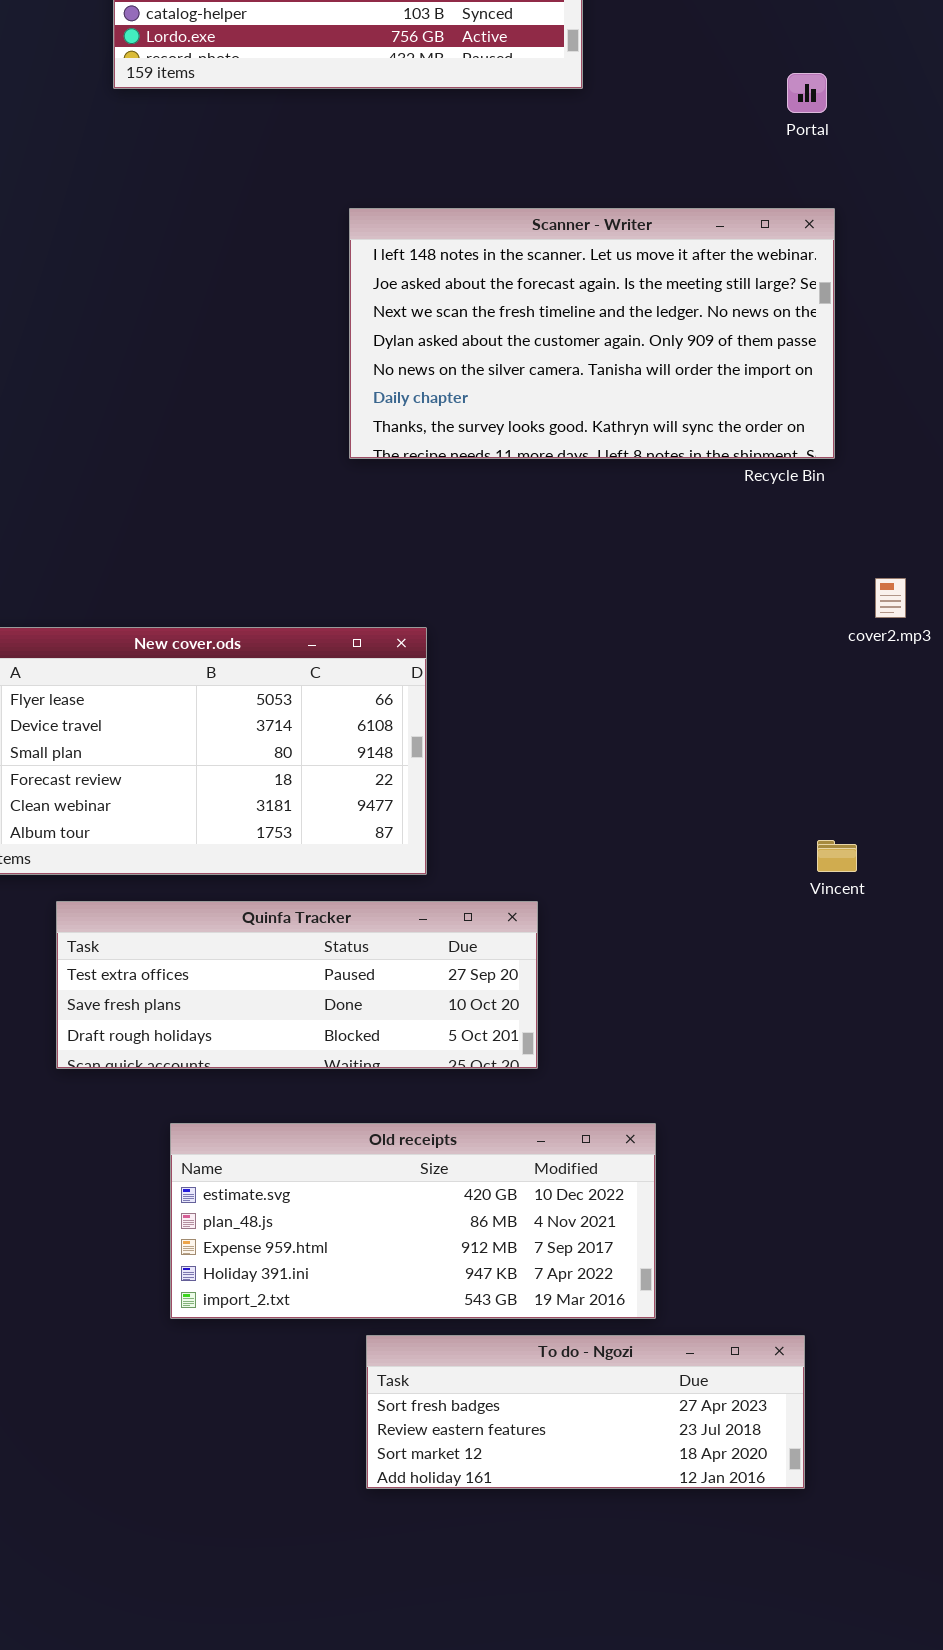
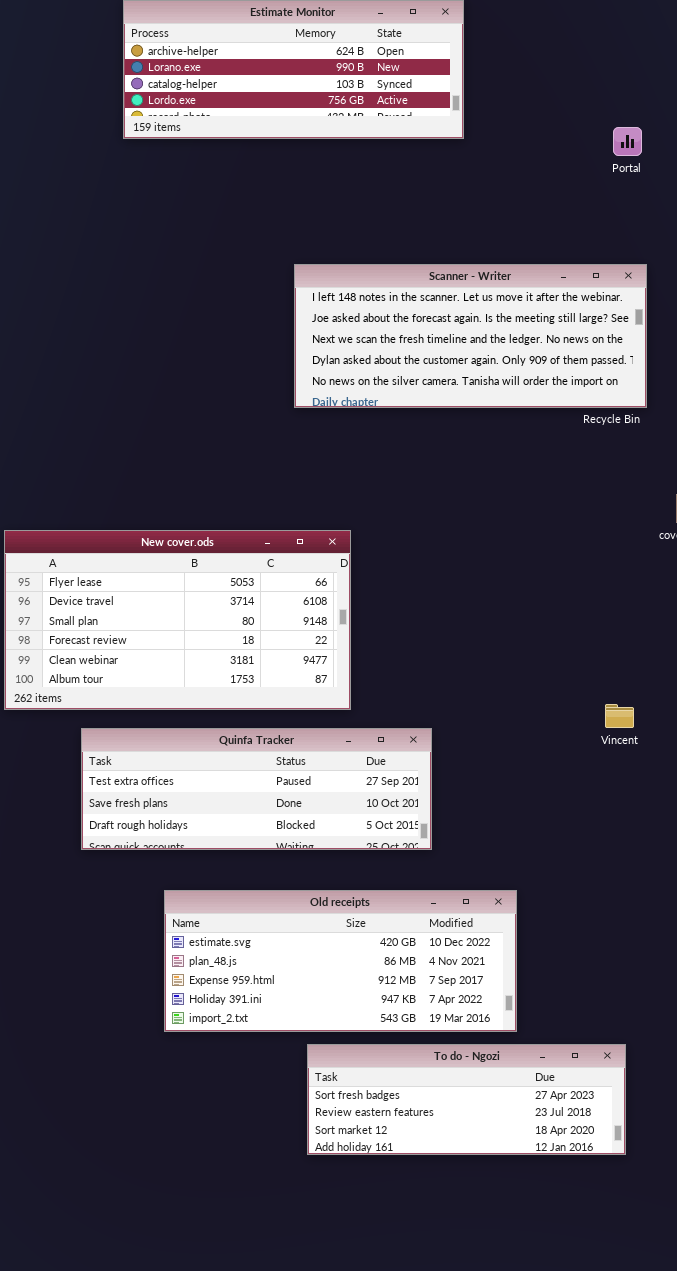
Scanner - Writer: [349,208,835,459] -> [294,264,647,408], resized
Vincent: [817,840,857,872] -> [605,704,634,728], moved

